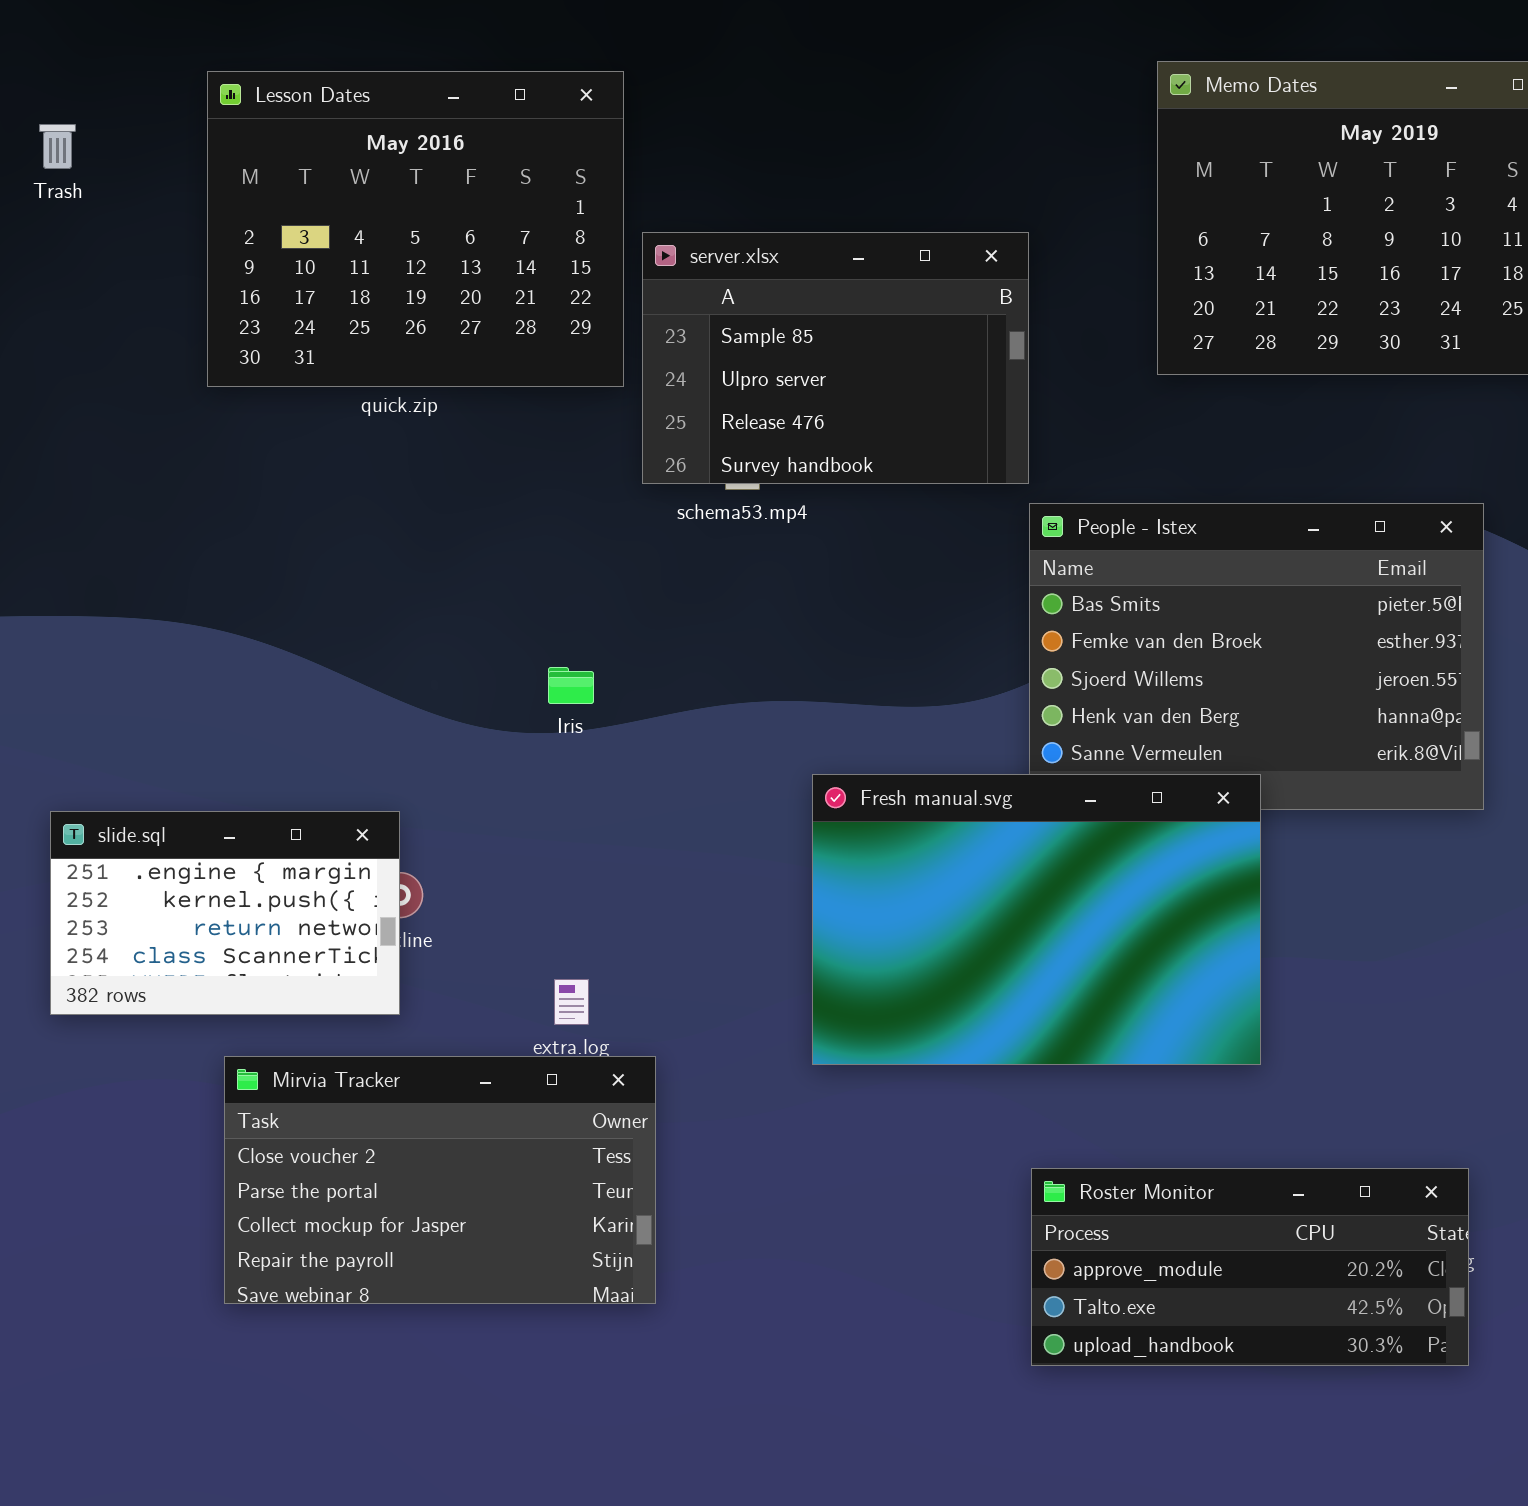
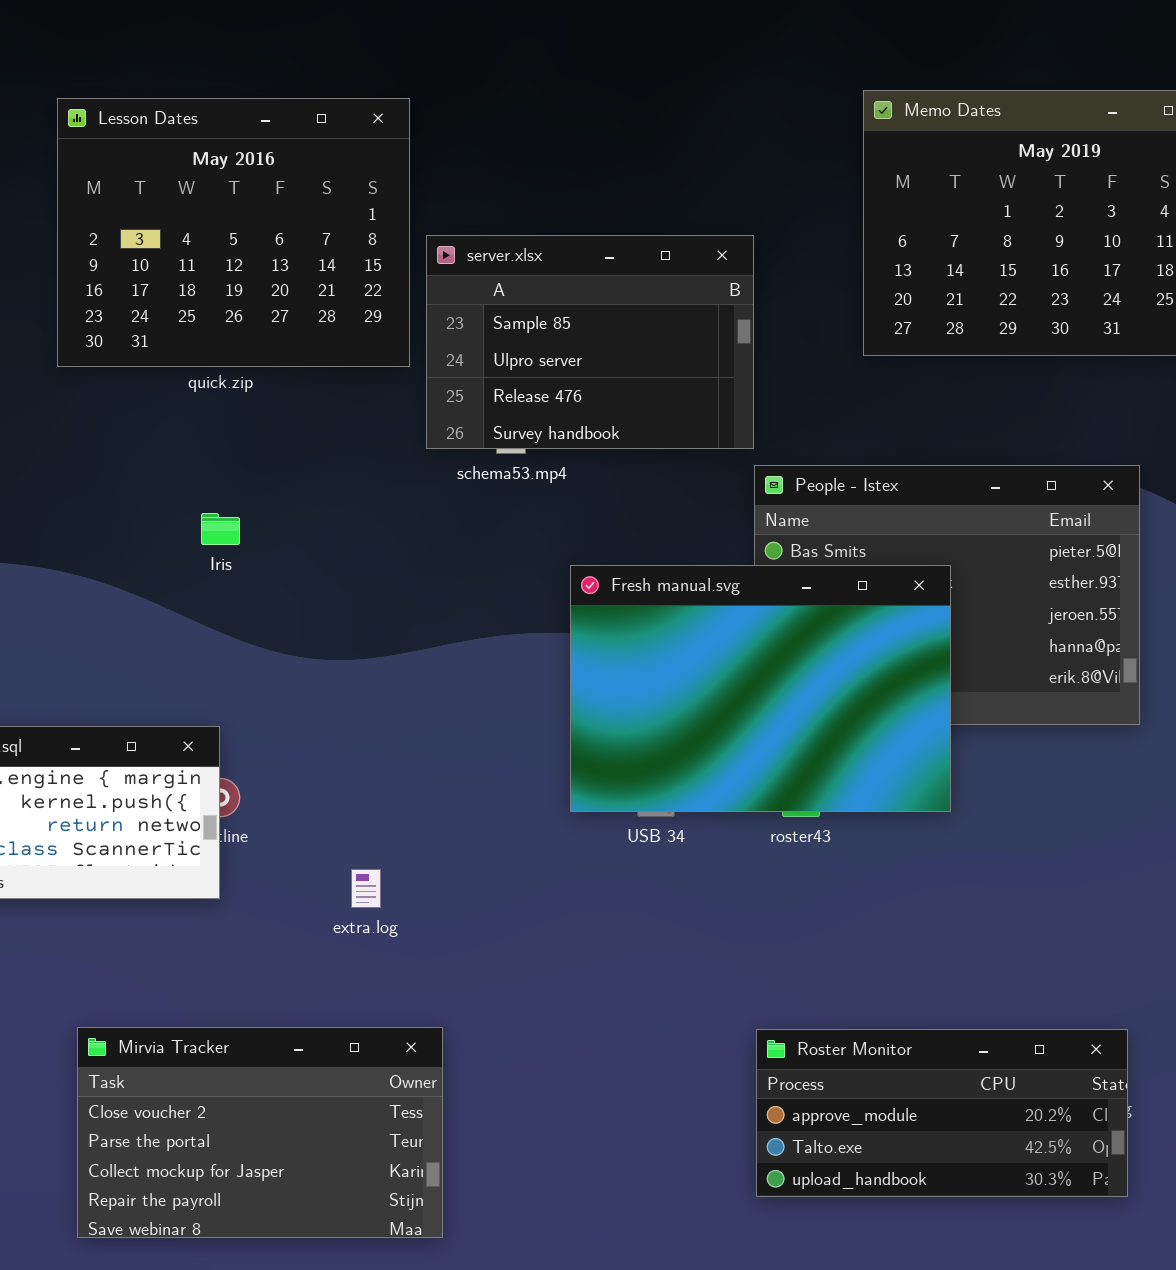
Iris: [548,667,594,704] -> [201,513,240,545], moved
Fresh manual.svg: [812,774,1261,1065] -> [570,565,951,812], moved
Mirvia Tracker: [224,1056,656,1304] -> [77,1027,443,1238], moved

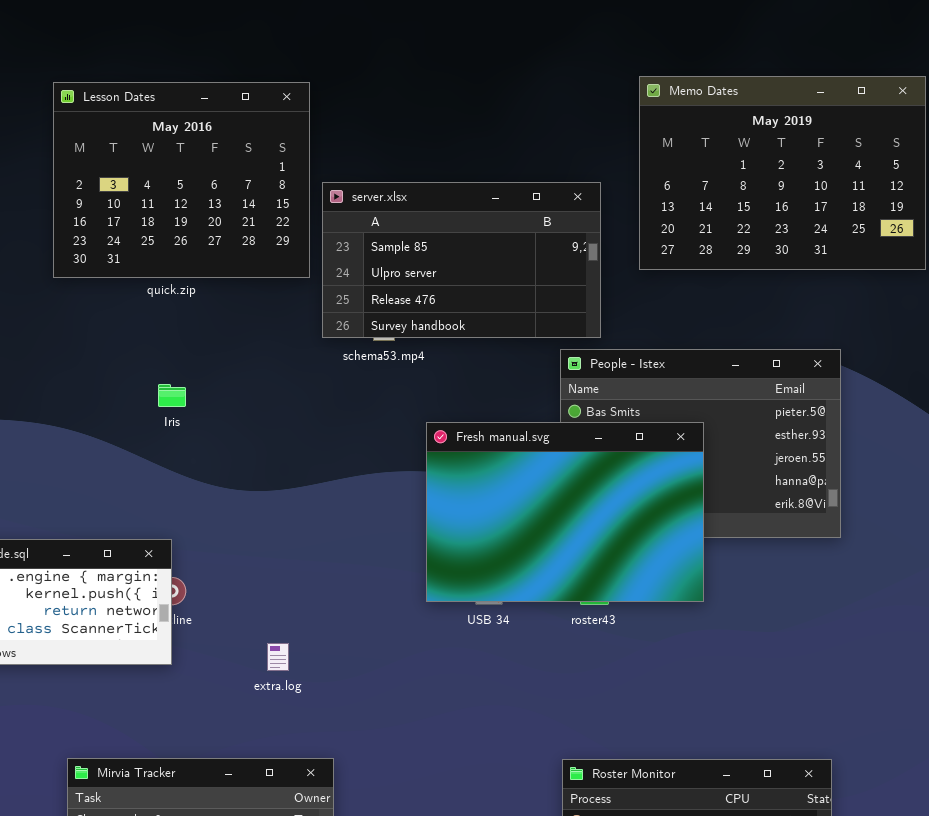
server.xlsx: [426,235,754,449] -> [322,182,601,338], resized

